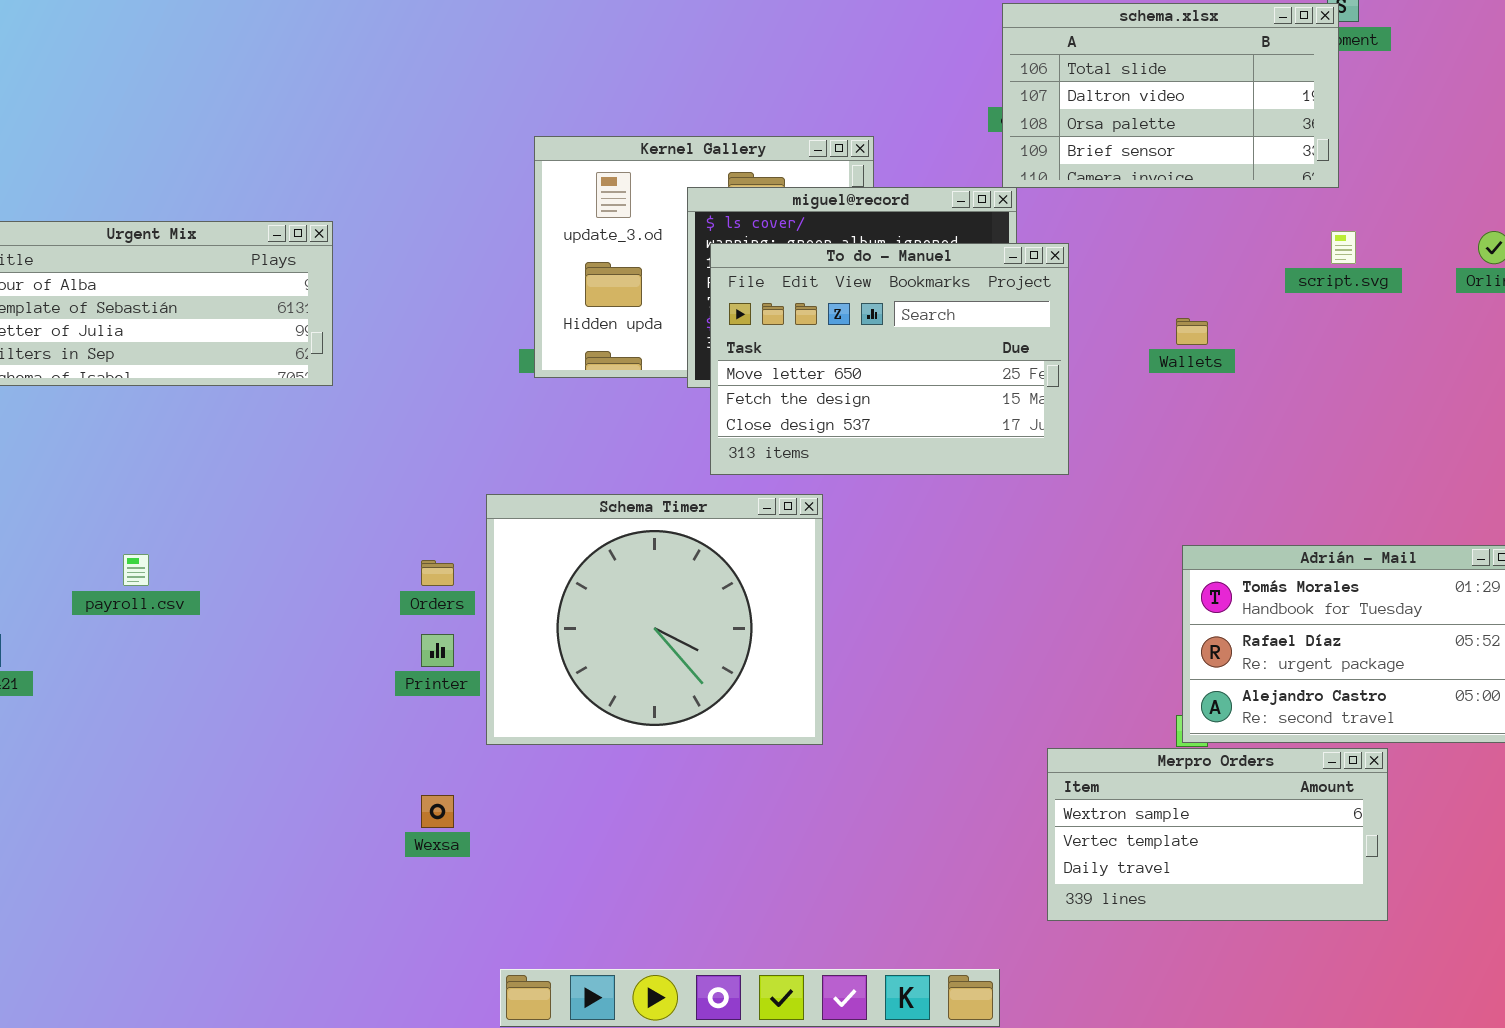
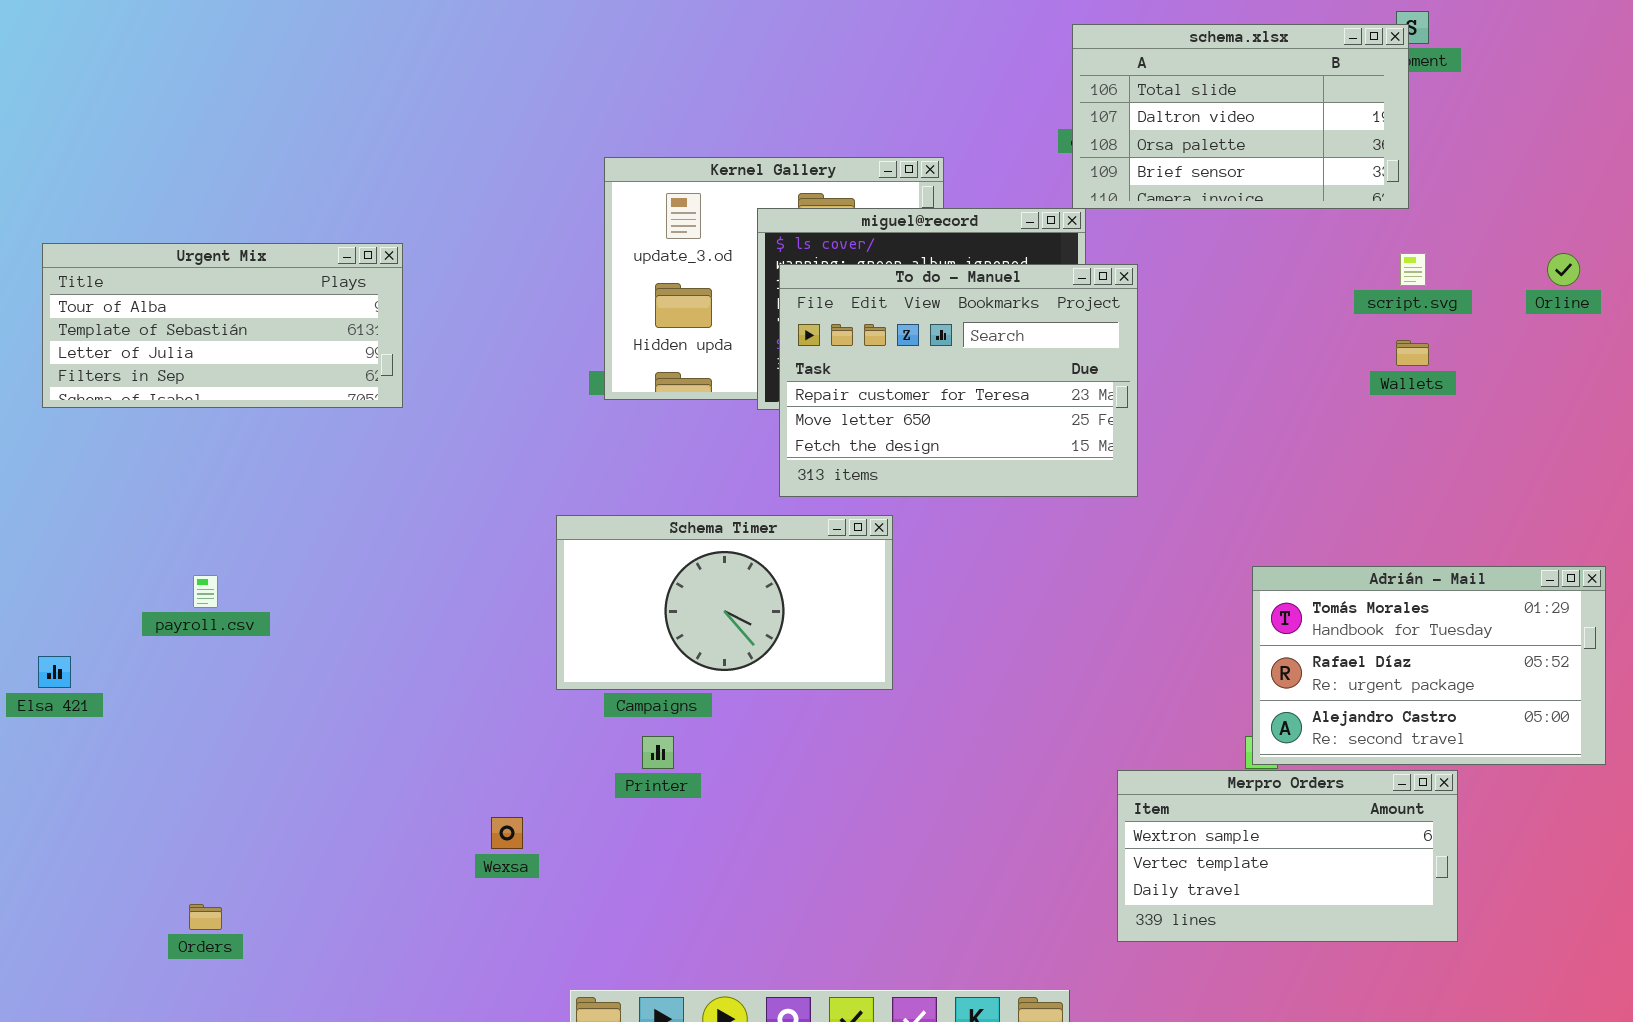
To do - Manuel: [710,243,1069,475] -> [779,264,1138,497], scrolled up 1 row
Wallets: [1176,318,1208,345] -> [1396,340,1429,366], moved
Schema Timer: [486,494,823,745] -> [556,515,893,690], resized
Orders: [421,560,454,586] -> [189,904,222,930], moved
Printer: [421,634,454,667] -> [642,736,674,769], moved

